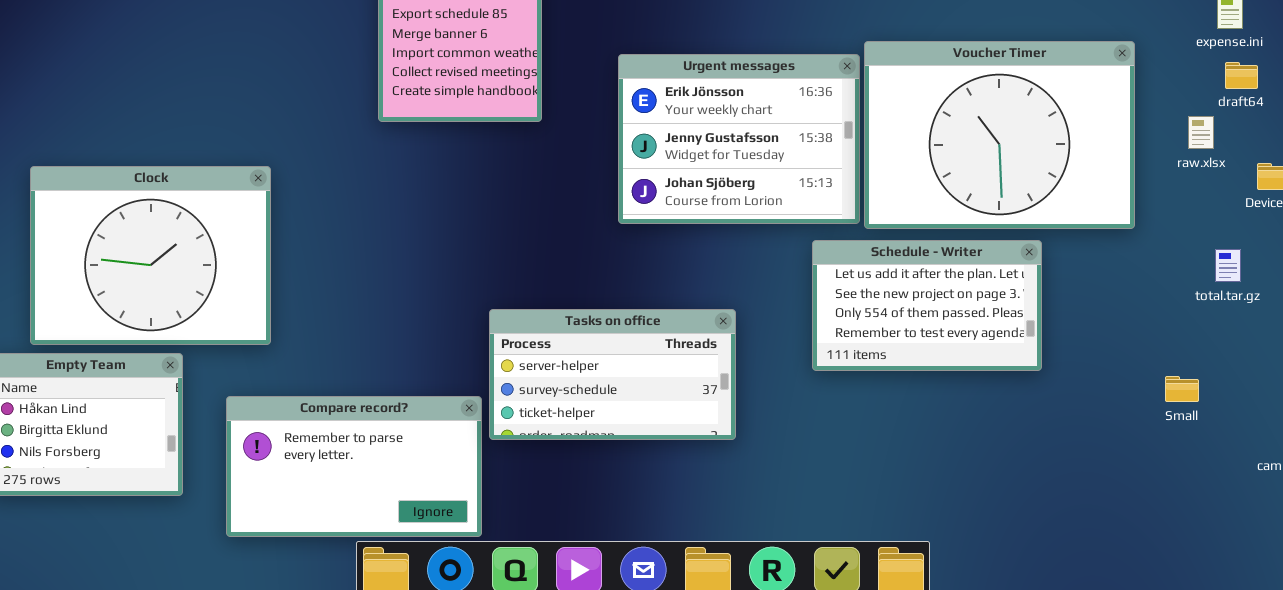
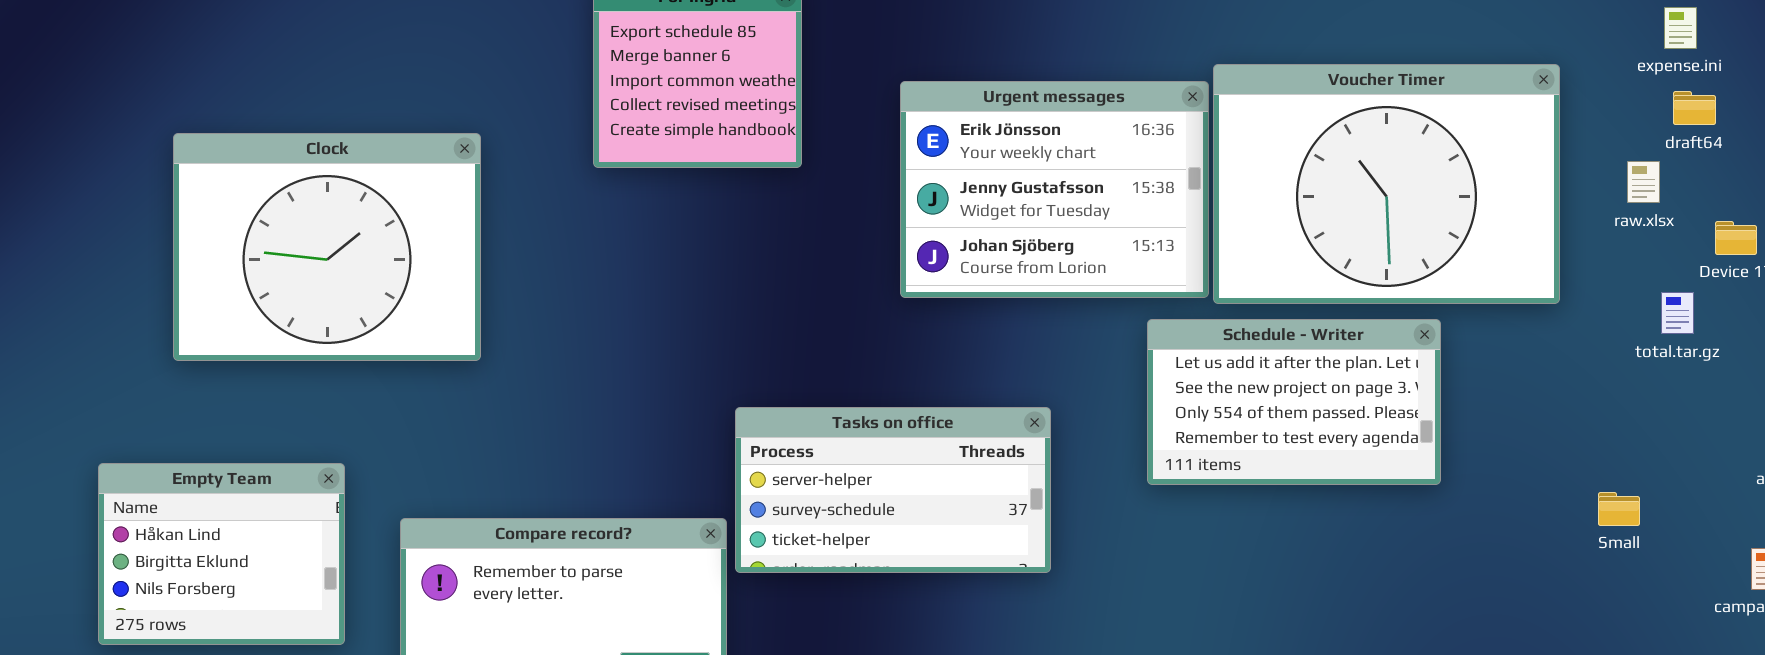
Clock: [30,166,271,345] -> [173,133,481,361], moved
total.tar.gz: [1215,249,1241,282] -> [1661,292,1694,334], moved

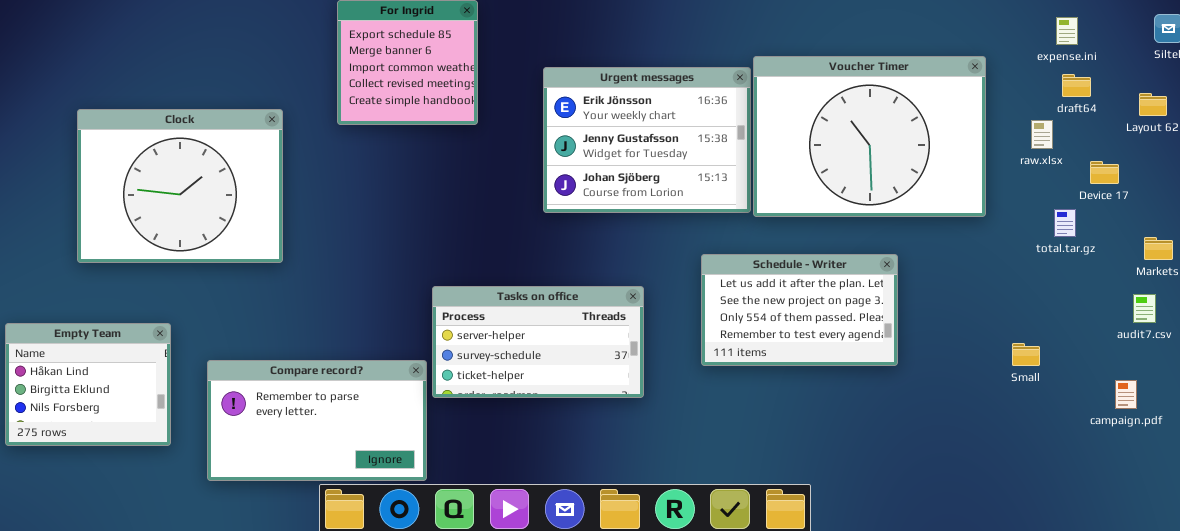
Clock: [173,133,481,361] -> [77,109,283,263], moved
Schedule - Writer: [1147,319,1441,485] -> [701,254,898,366], moved

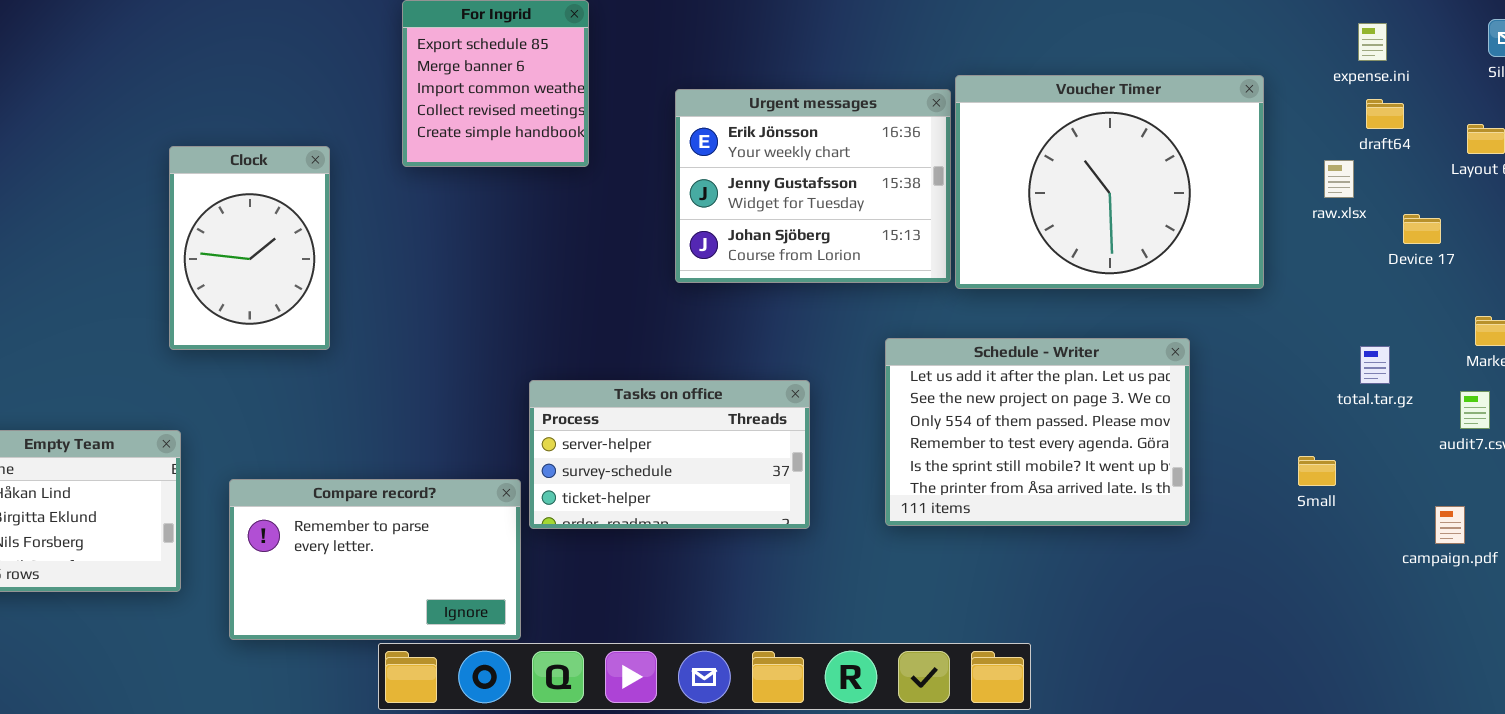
Clock: [77,109,283,263] -> [169,146,330,350], resized
total.tar.gz: [1054,209,1076,237] -> [1360,346,1390,384], moved
Schedule - Writer: [701,254,898,366] -> [885,338,1190,526], resized

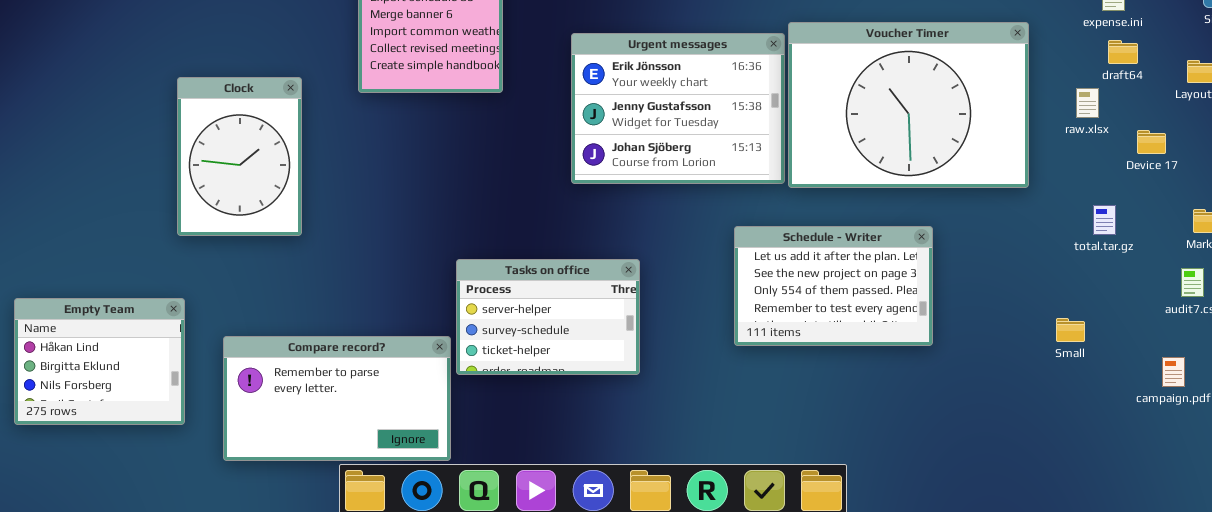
Schedule - Writer: [885,338,1190,526] -> [734,226,933,346], resized
total.tar.gz: [1360,346,1390,384] -> [1093,205,1116,235], moved
Tasks on office: [529,380,810,529] -> [456,259,640,375], resized

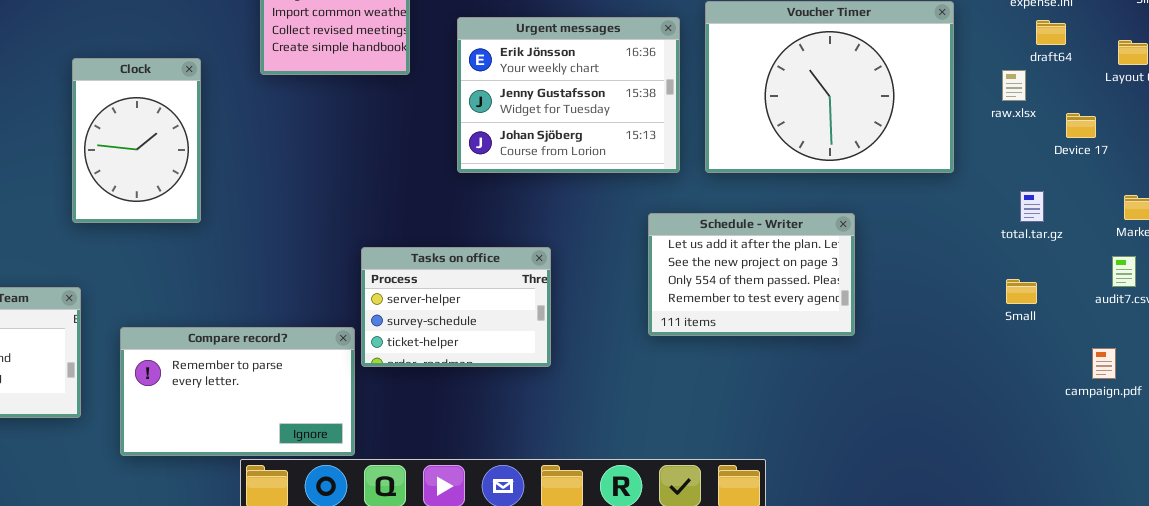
Urgent messages: [571,33,785,184] -> [457,17,680,173], moved
Small: [1056,318,1085,342] -> [1006,279,1037,304], moved

